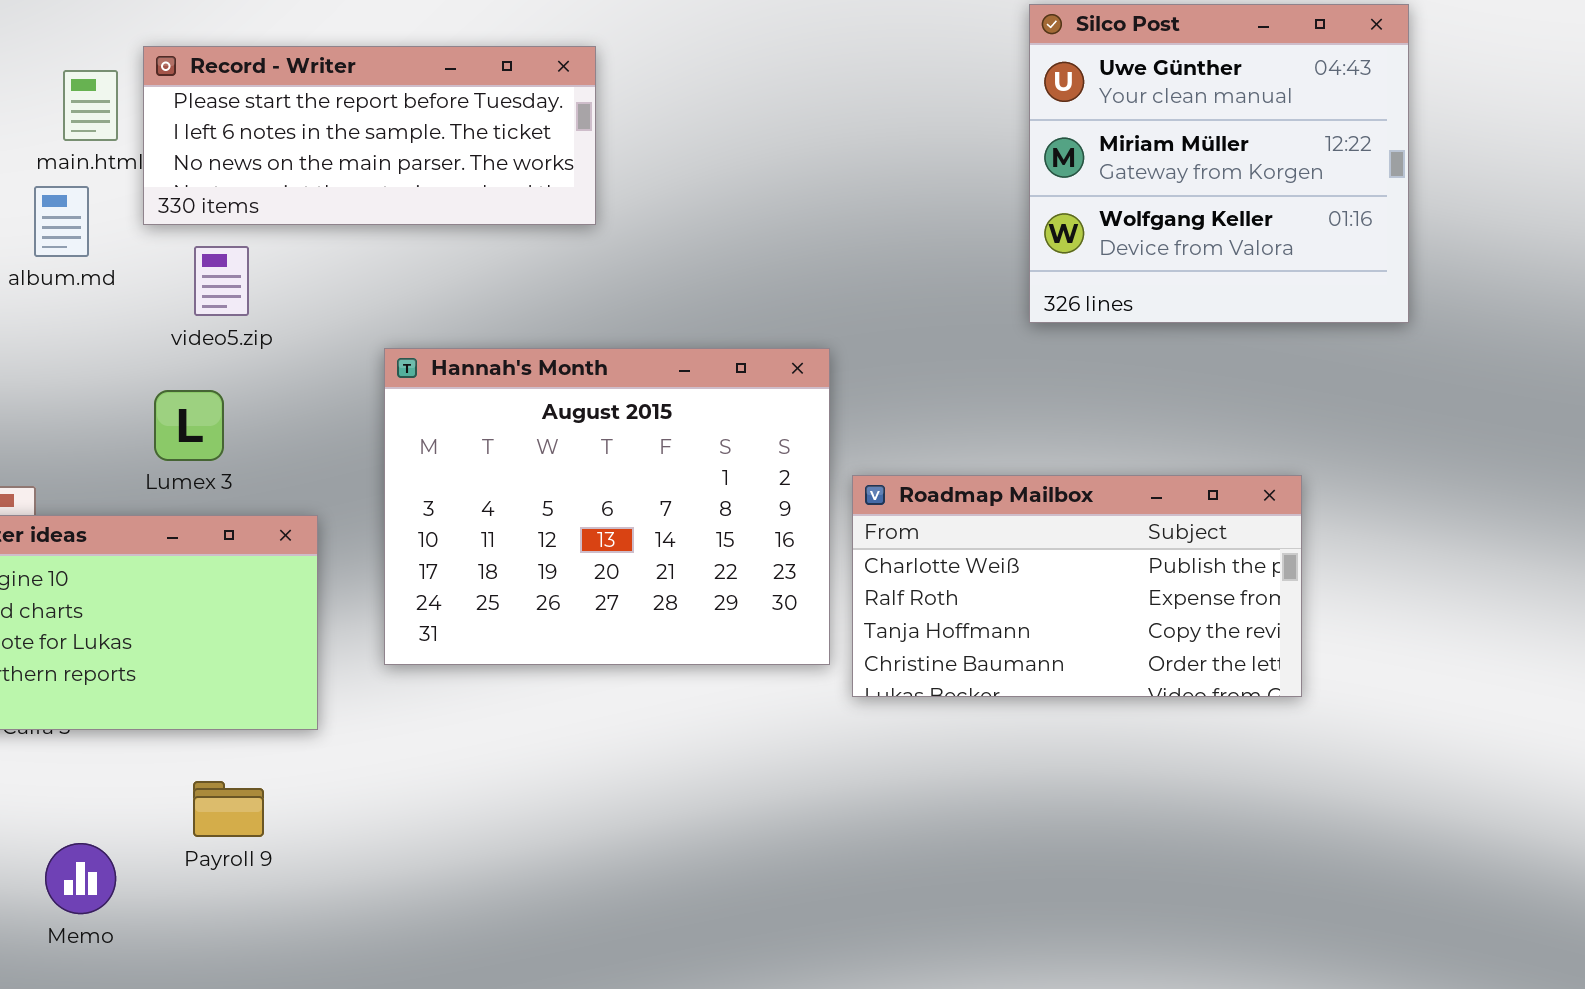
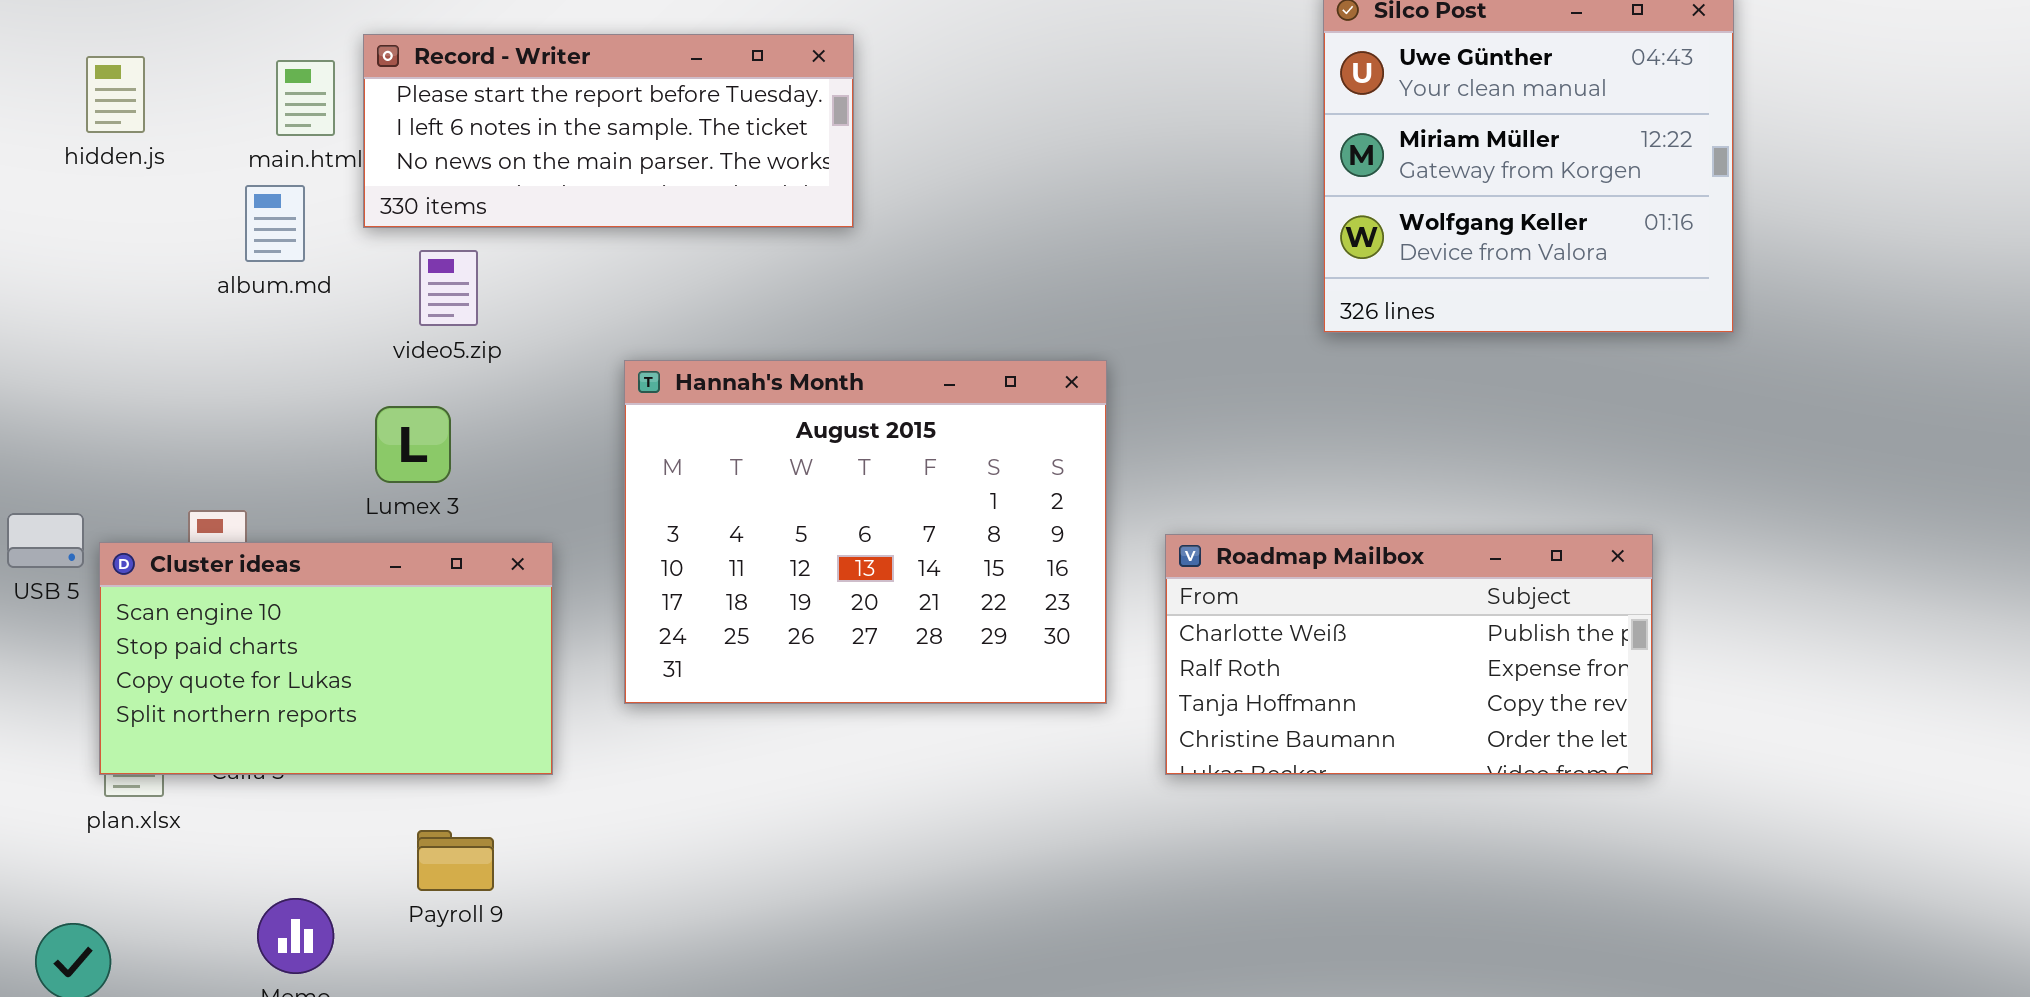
Roadmap Mailbox: [852,475,1302,697] -> [1165,534,1653,775], moved

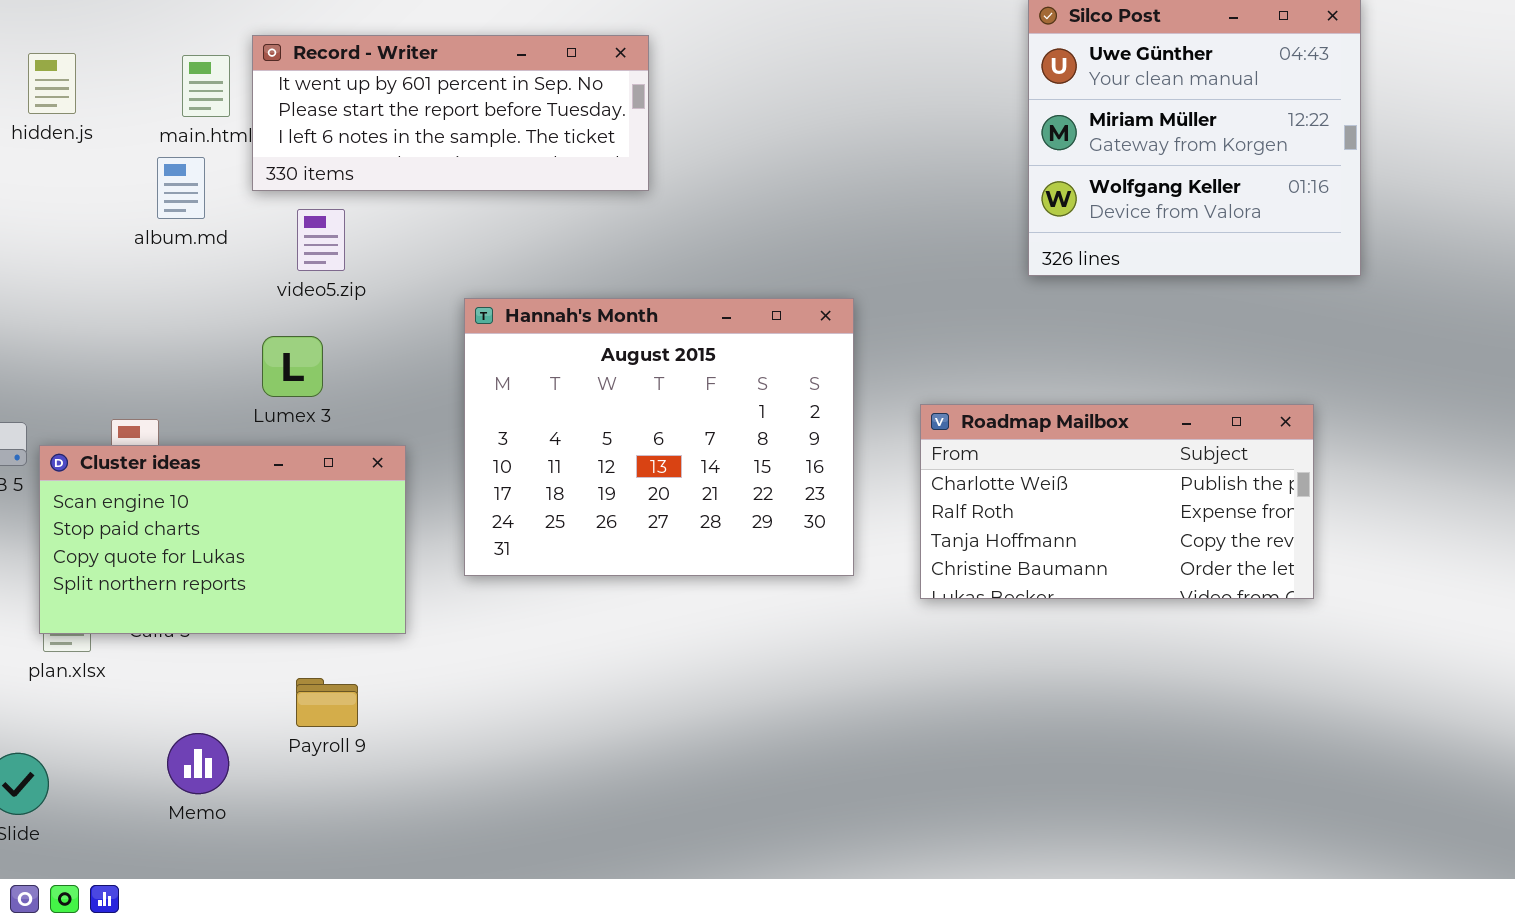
Record - Writer: [363,34,854,228] -> [252,35,649,191], scrolled up 1 row
Roadmap Mailbox: [1165,534,1653,775] -> [920,404,1314,599], moved

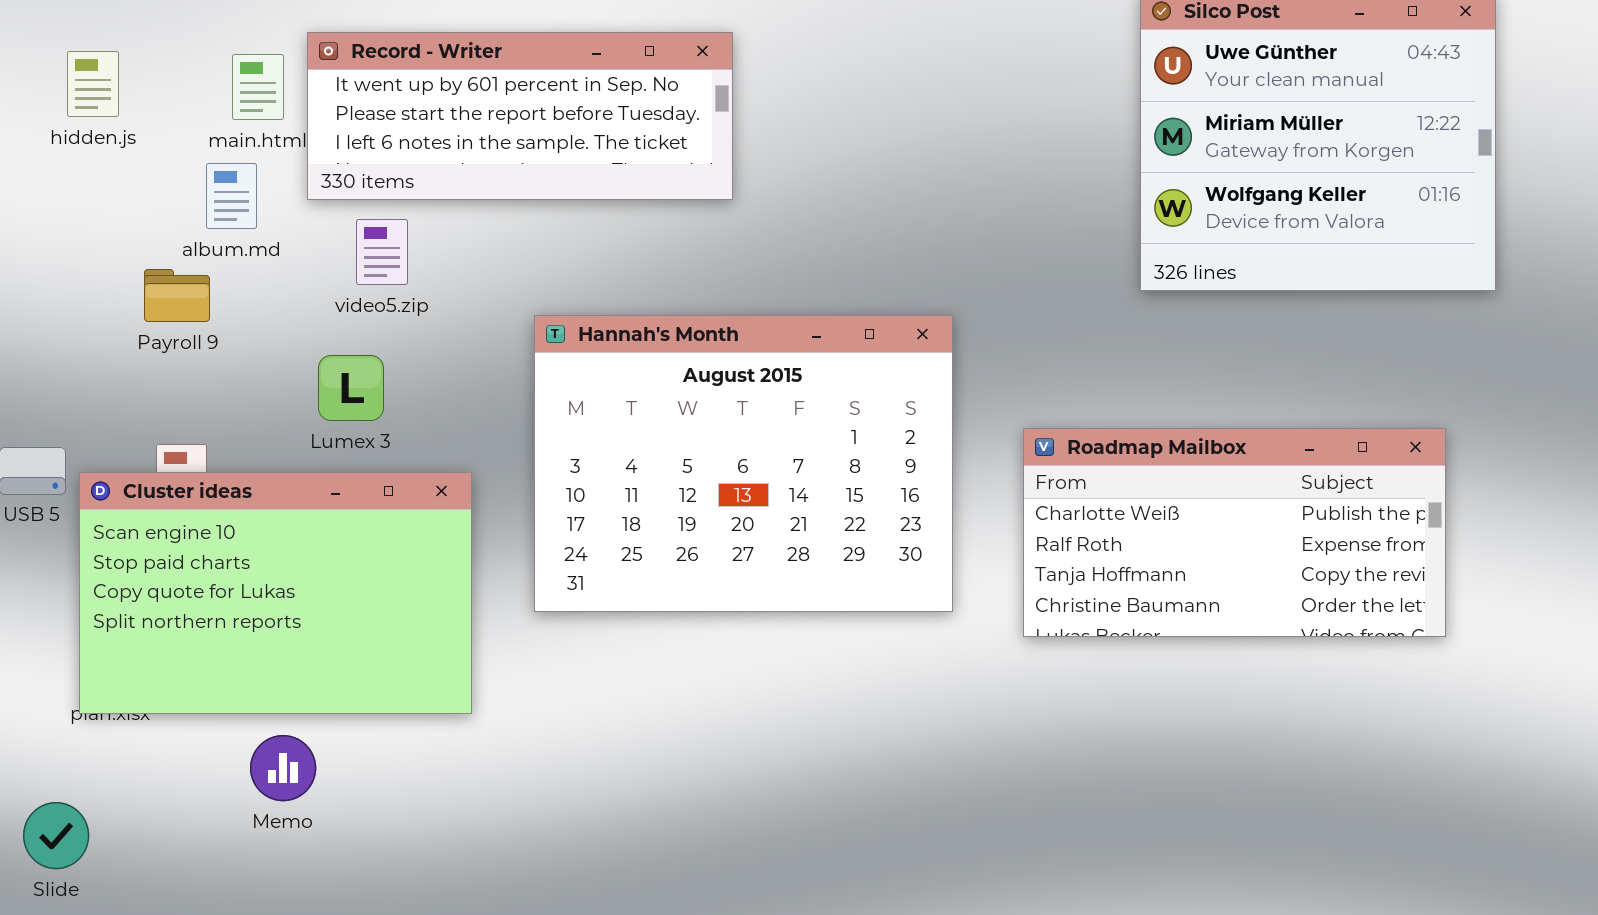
Cluster ideas: [39,445,406,634] -> [79,472,472,714], resized
Payroll 9: [296,678,358,727] -> [144,269,210,322], moved
Memo: [167,733,229,794] -> [250,735,316,801], moved

